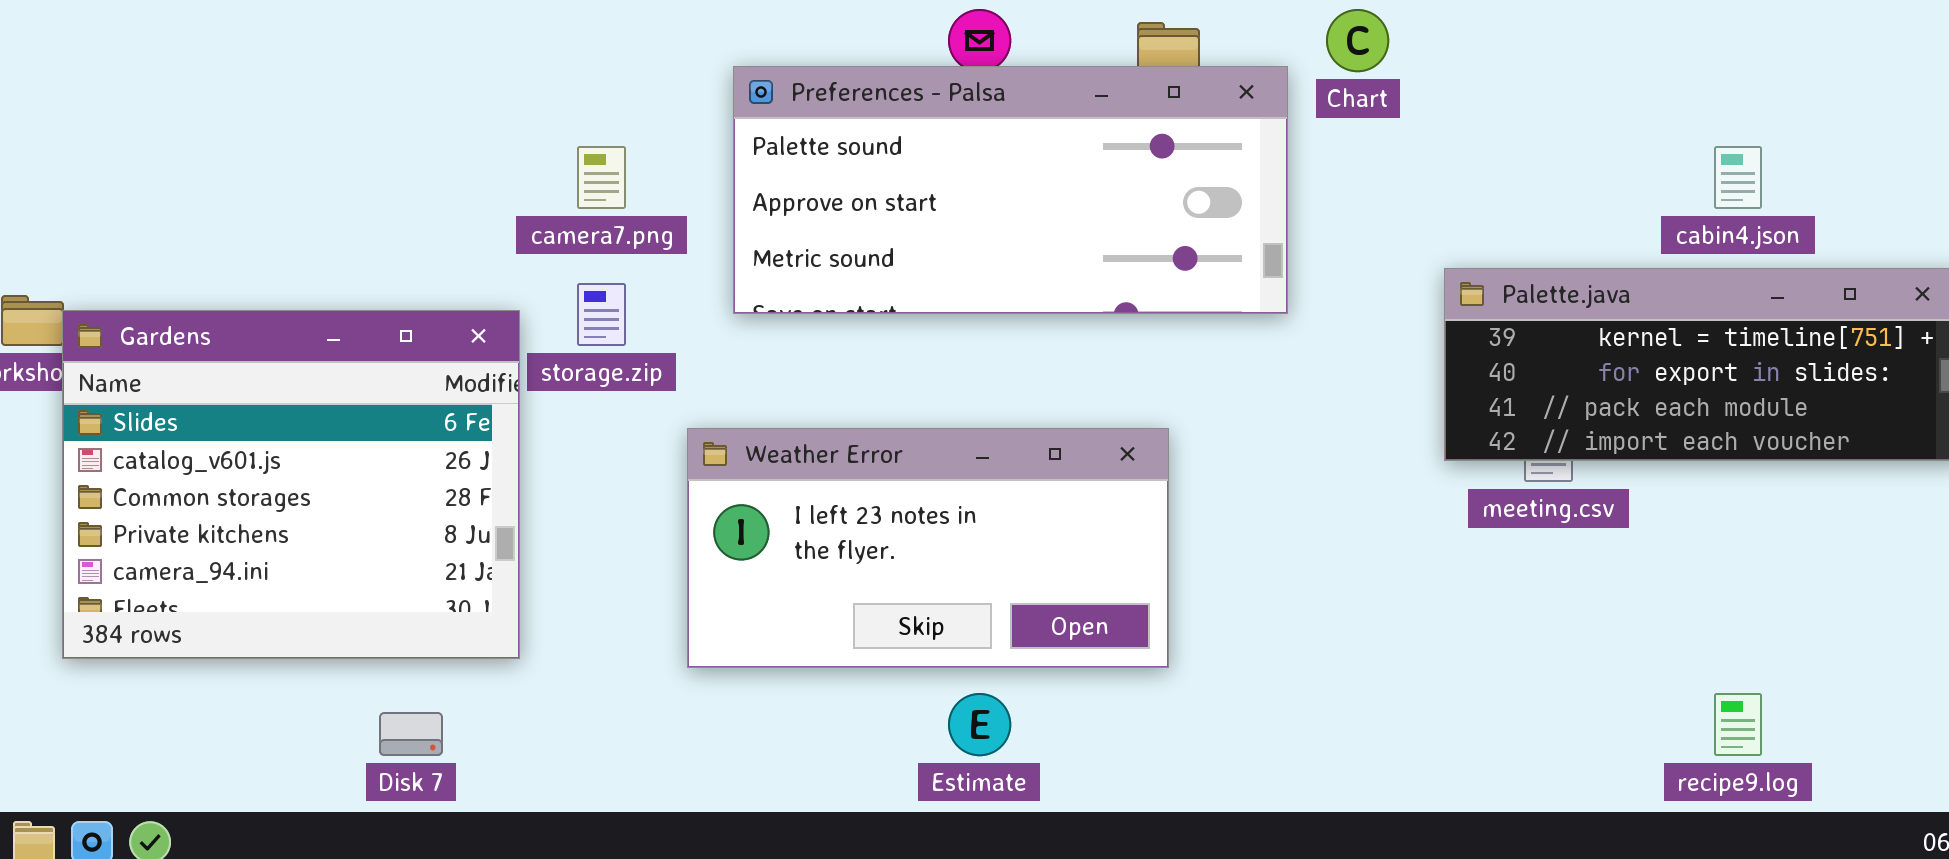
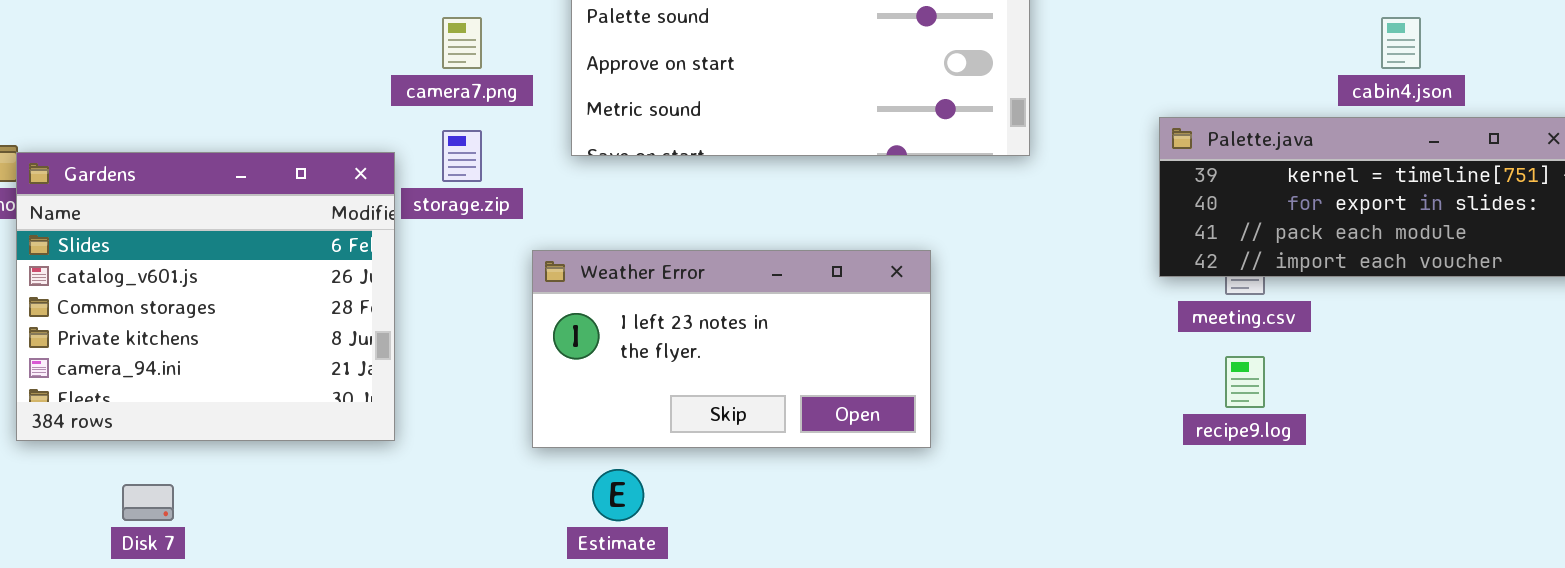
Estimate: [948,693,1011,756] -> [592,469,644,521], moved
recipe9.log: [1714,693,1762,756] -> [1225,356,1265,408], moved
Disk 7: [379,712,443,756] -> [122,484,174,521], moved

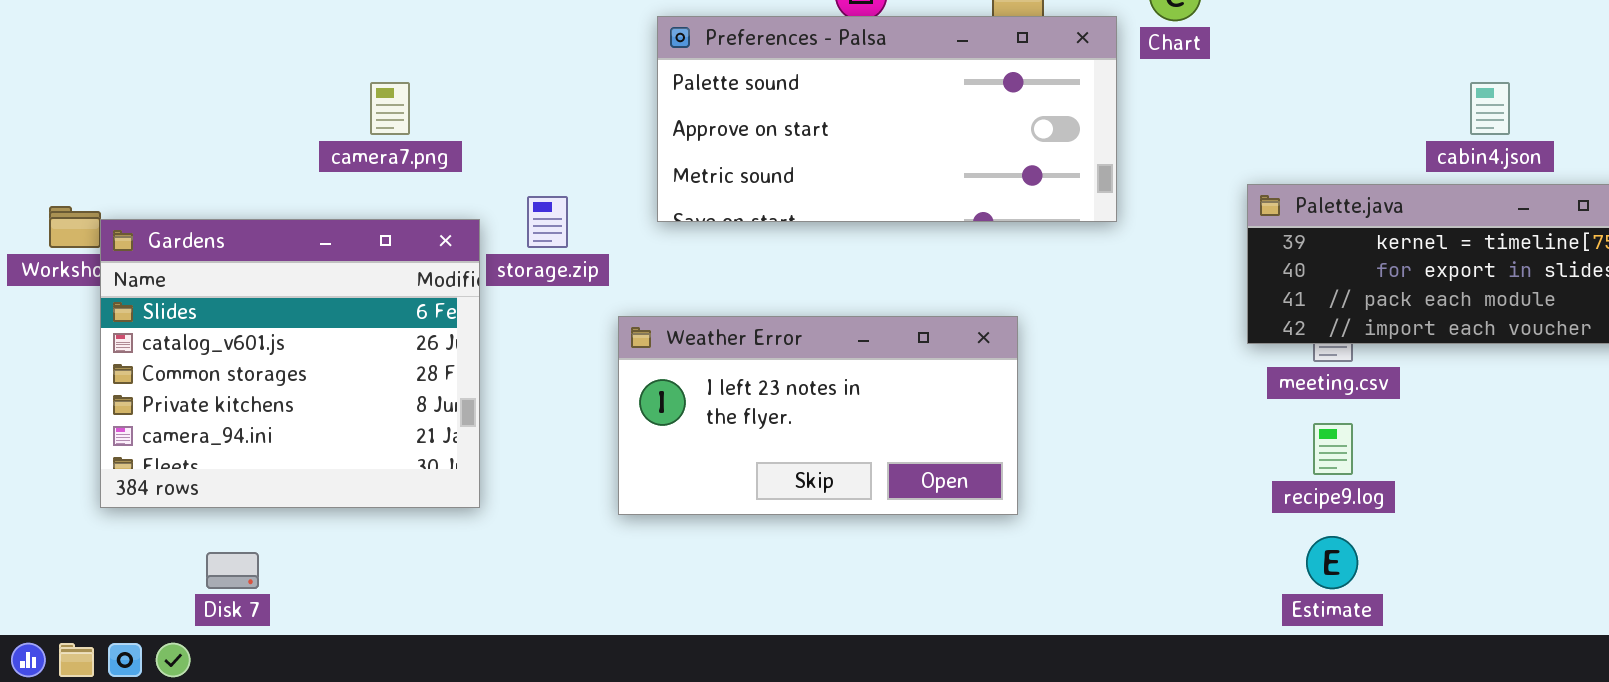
camera7.png: [442,17,482,69] -> [370,82,410,135], moved
Estimate: [592,469,644,521] -> [1306,536,1358,589], moved

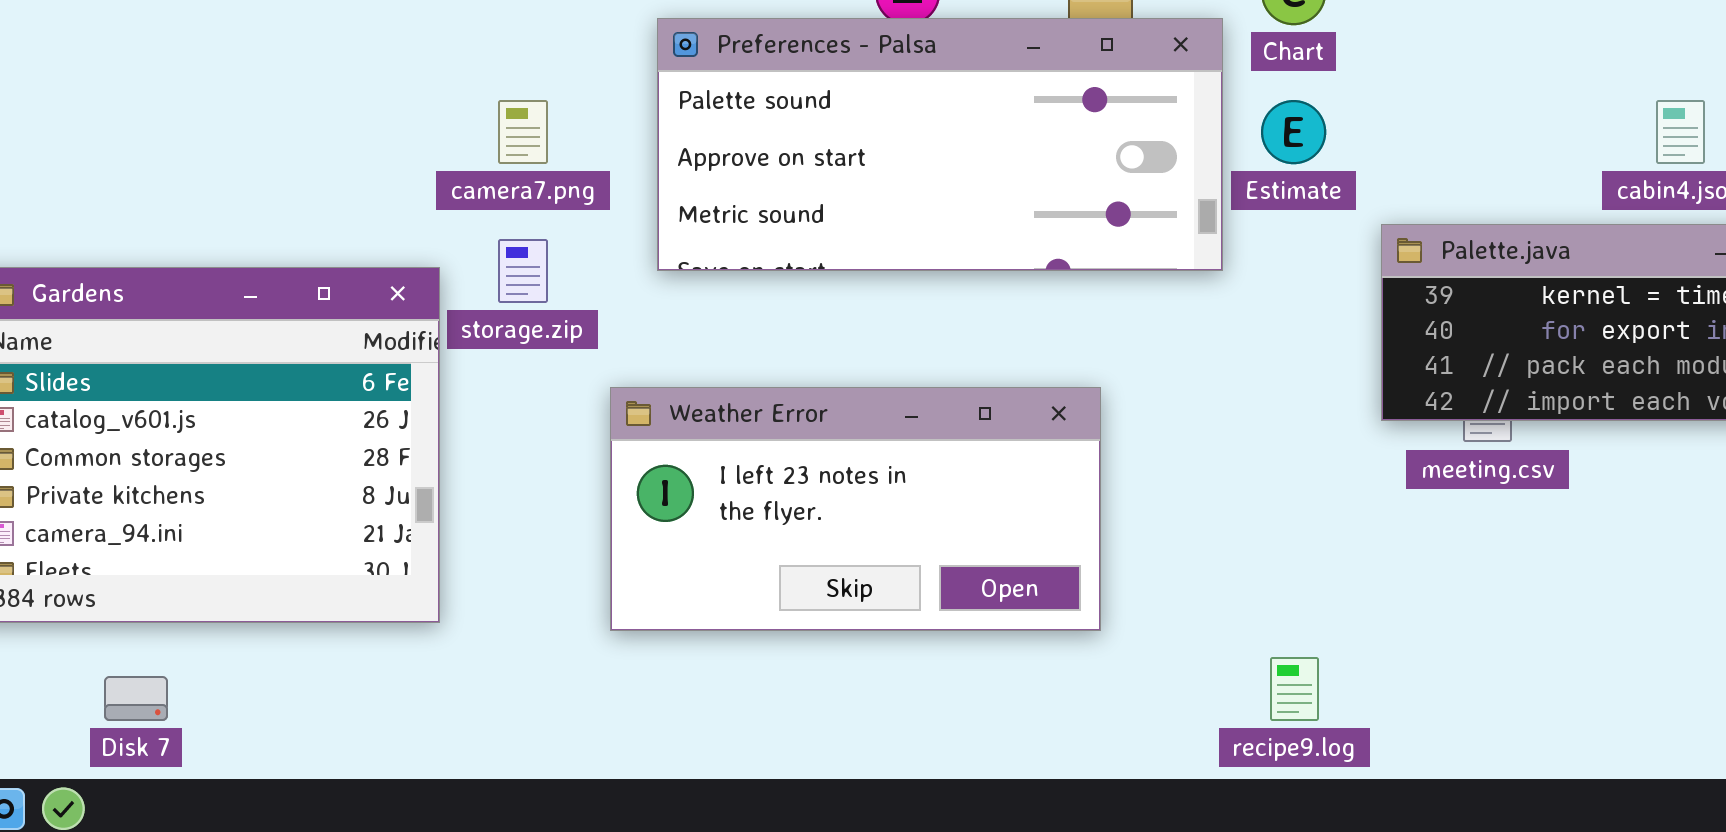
camera7.png: [370,82,410,135] -> [498,100,548,164], moved
recipe9.log: [1313,423,1353,475] -> [1270,657,1319,721], moved
Estimate: [1306,536,1358,589] -> [1261,100,1326,164], moved

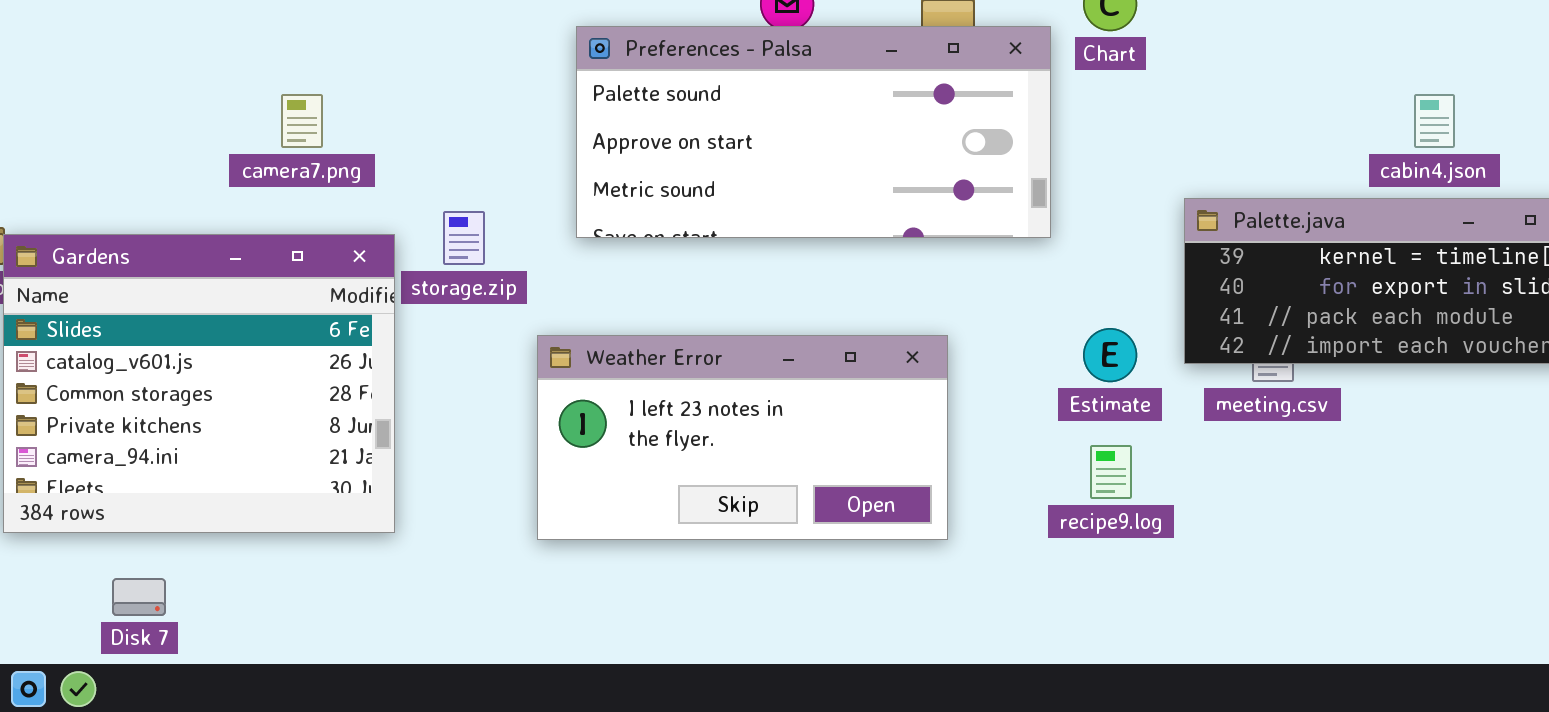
camera7.png: [498,100,548,164] -> [281,94,323,148], moved
Estimate: [1261,100,1326,164] -> [1083,328,1137,382], moved
recipe9.log: [1270,657,1319,721] -> [1090,445,1132,499], moved

